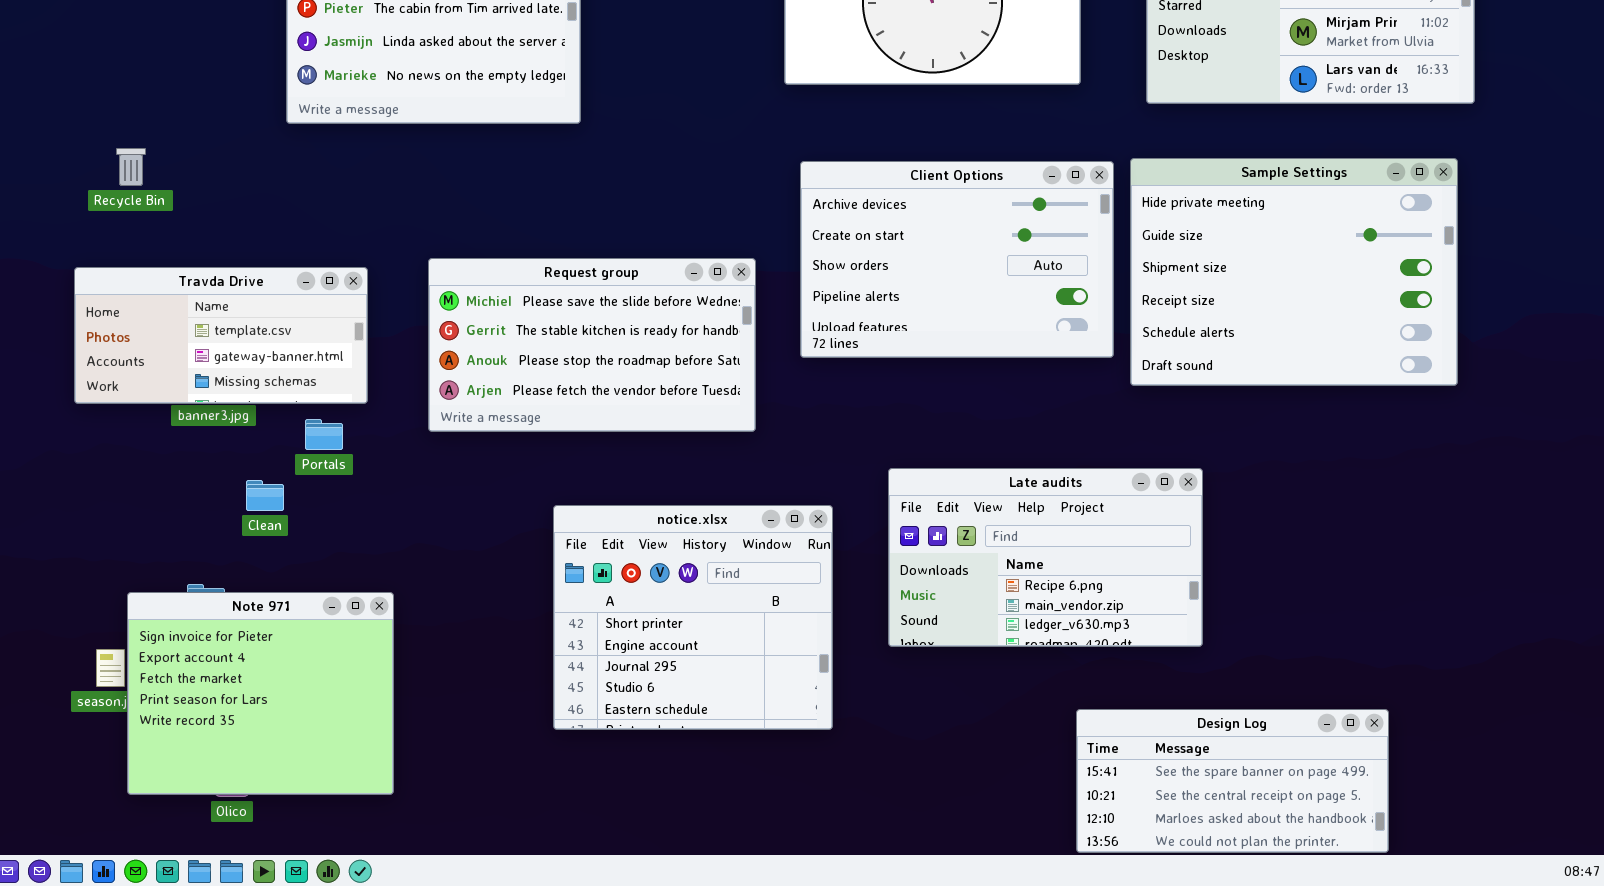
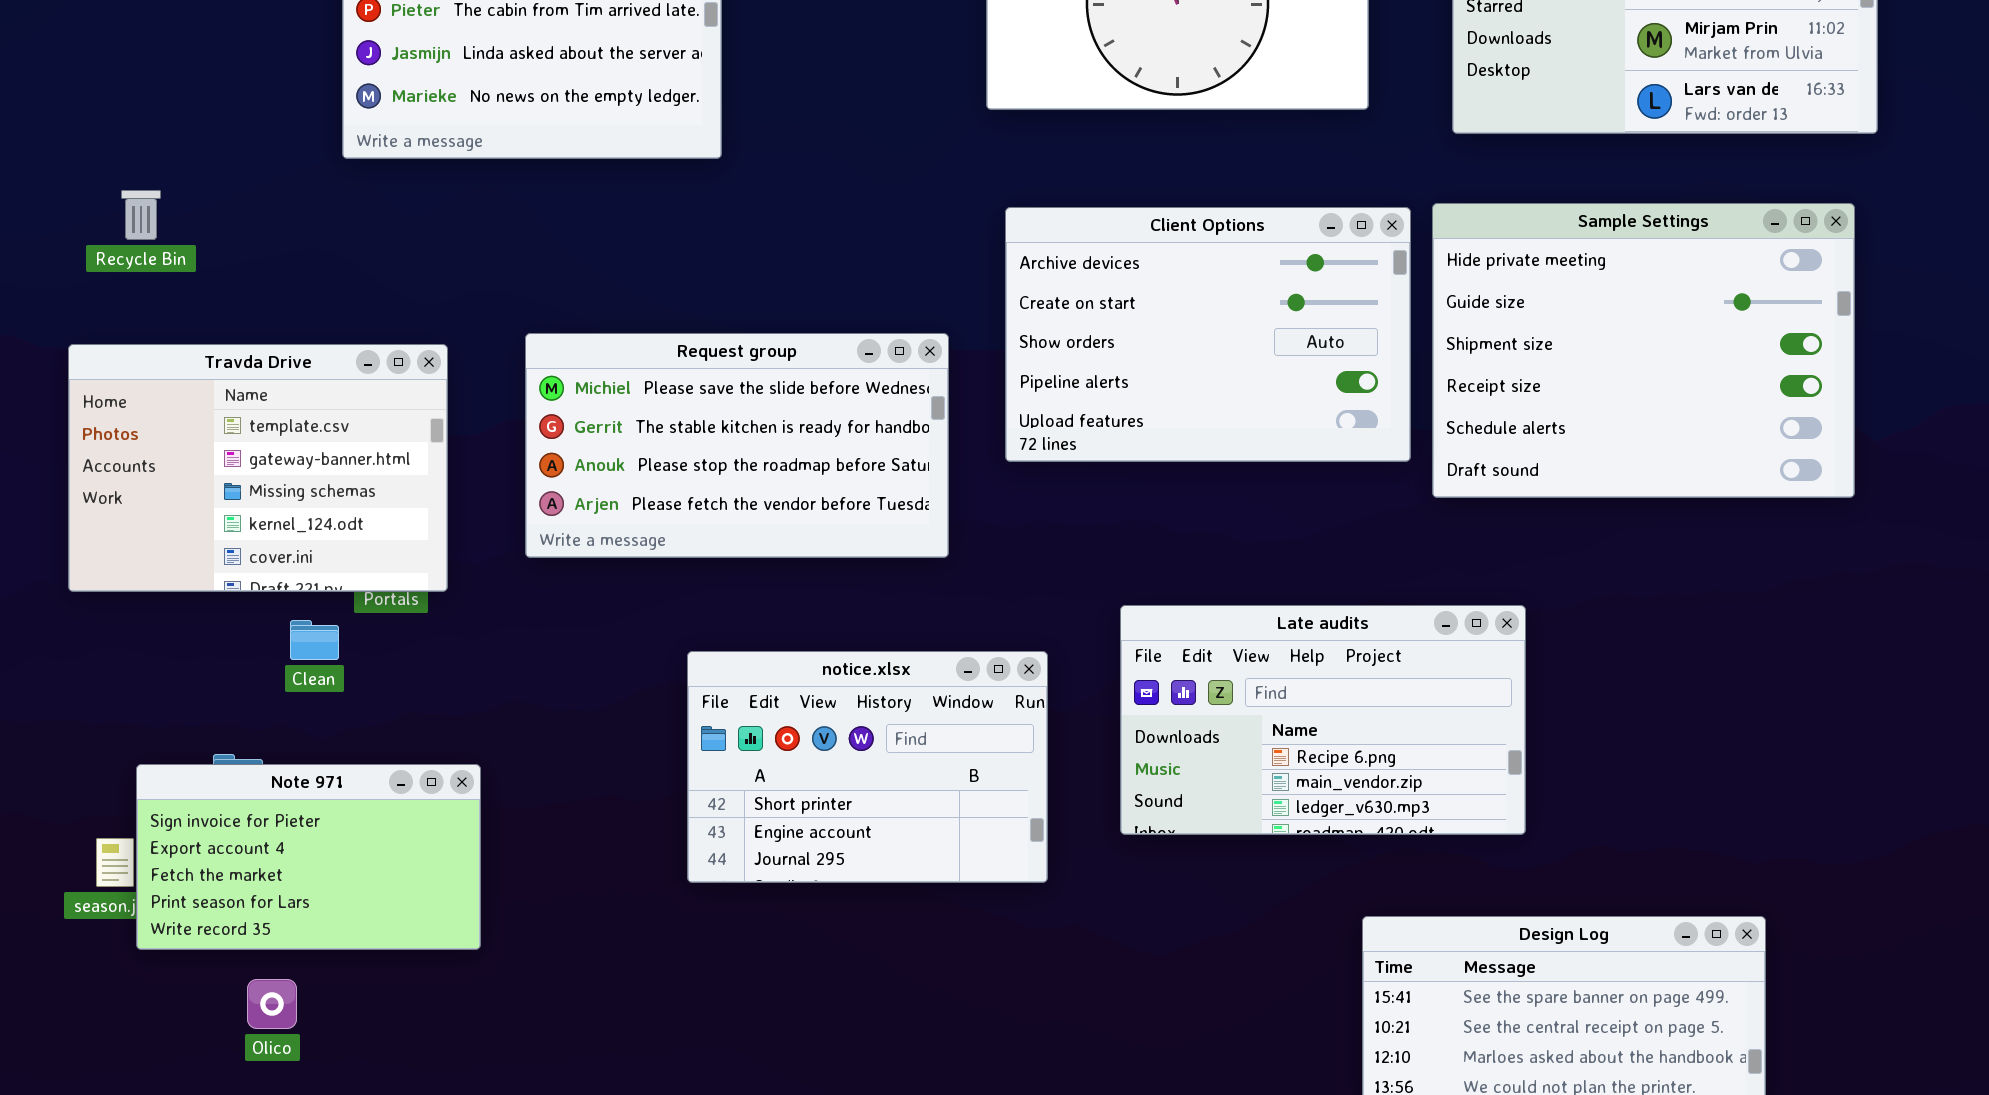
Travda Drive: [74,267,368,404] -> [68,344,448,592], resized
notice.xlsx: [553,505,833,730] -> [687,651,1048,883], resized
Note 971: [127,592,394,795] -> [136,764,481,950], resized

